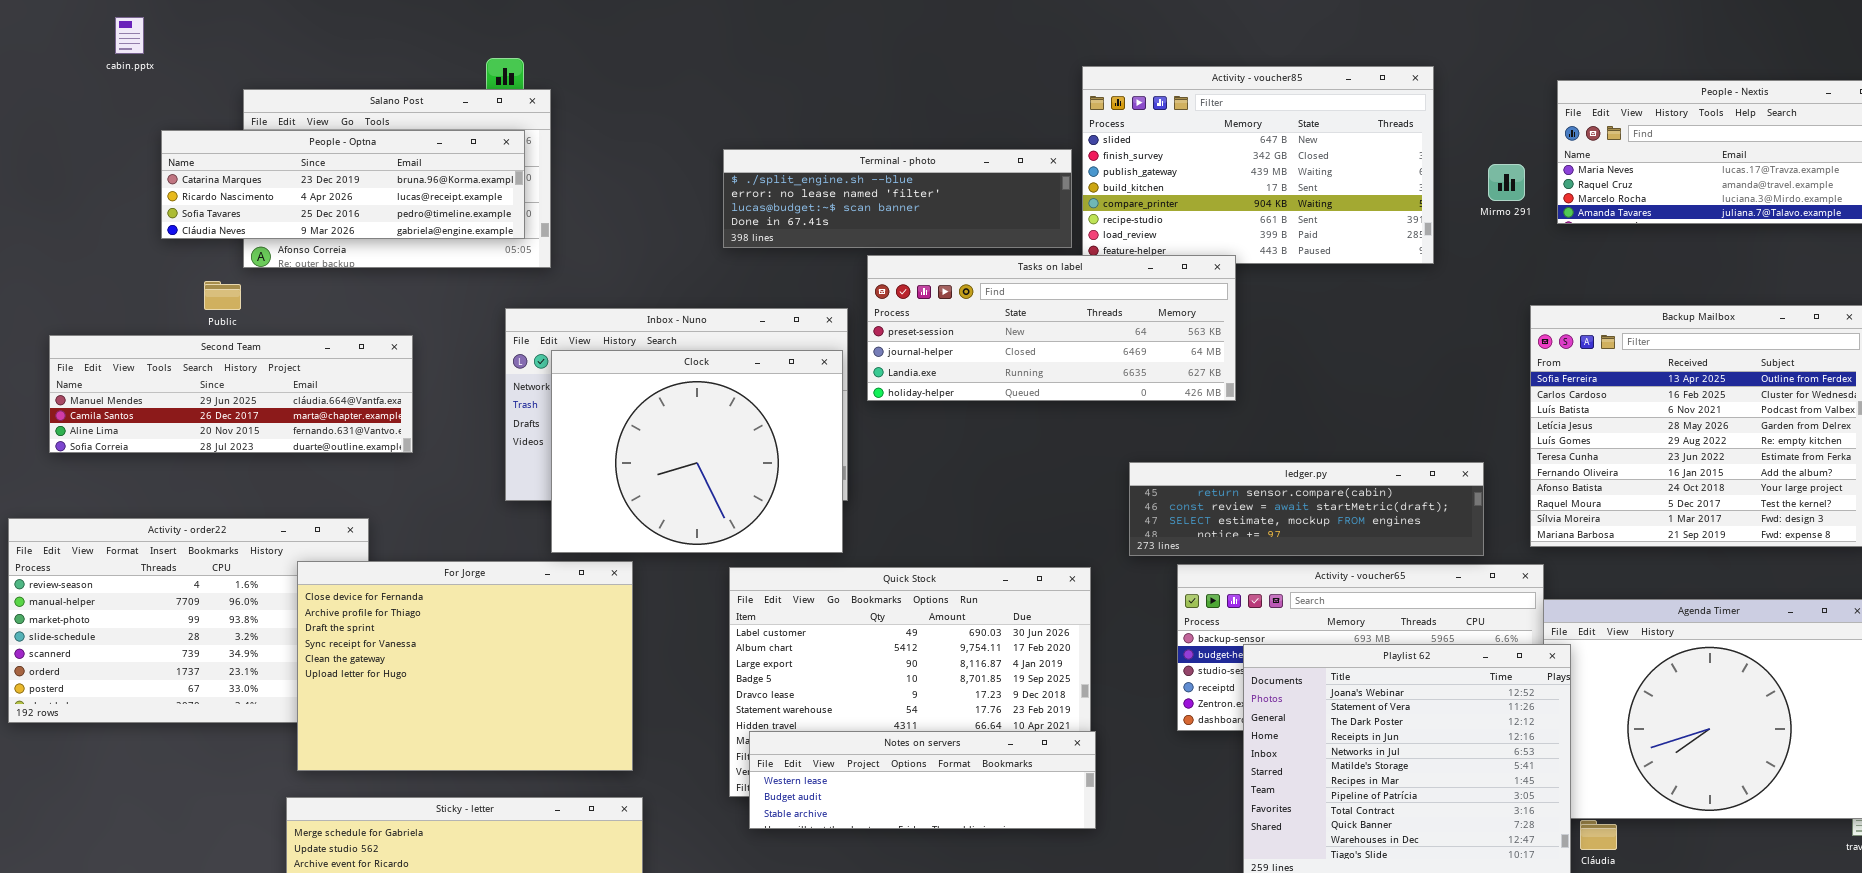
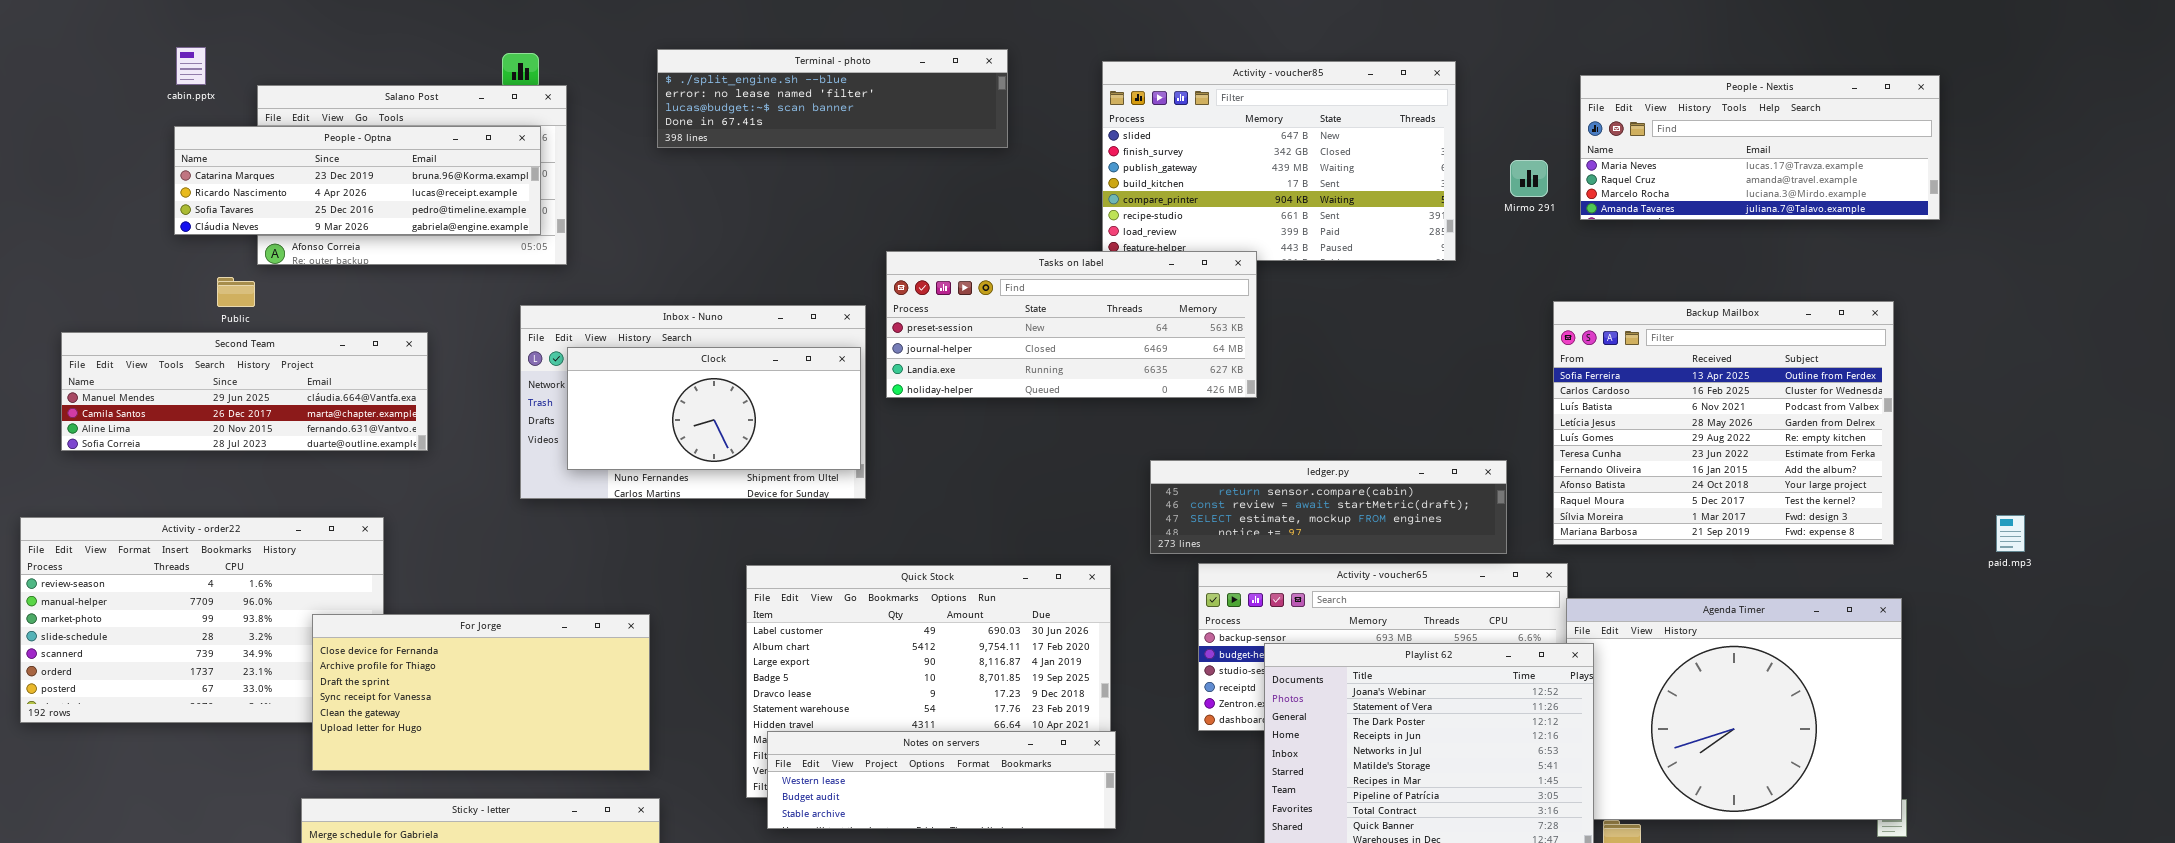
cabin.pptx: [115,17,144,54] -> [176,47,206,85], moved
Terminal - photo: [723,149,1072,248] -> [657,49,1008,148], moved
Clock: [551,350,843,553] -> [567,347,861,470], resized
For Jorge: [297,561,633,771] -> [312,614,650,771], resized

